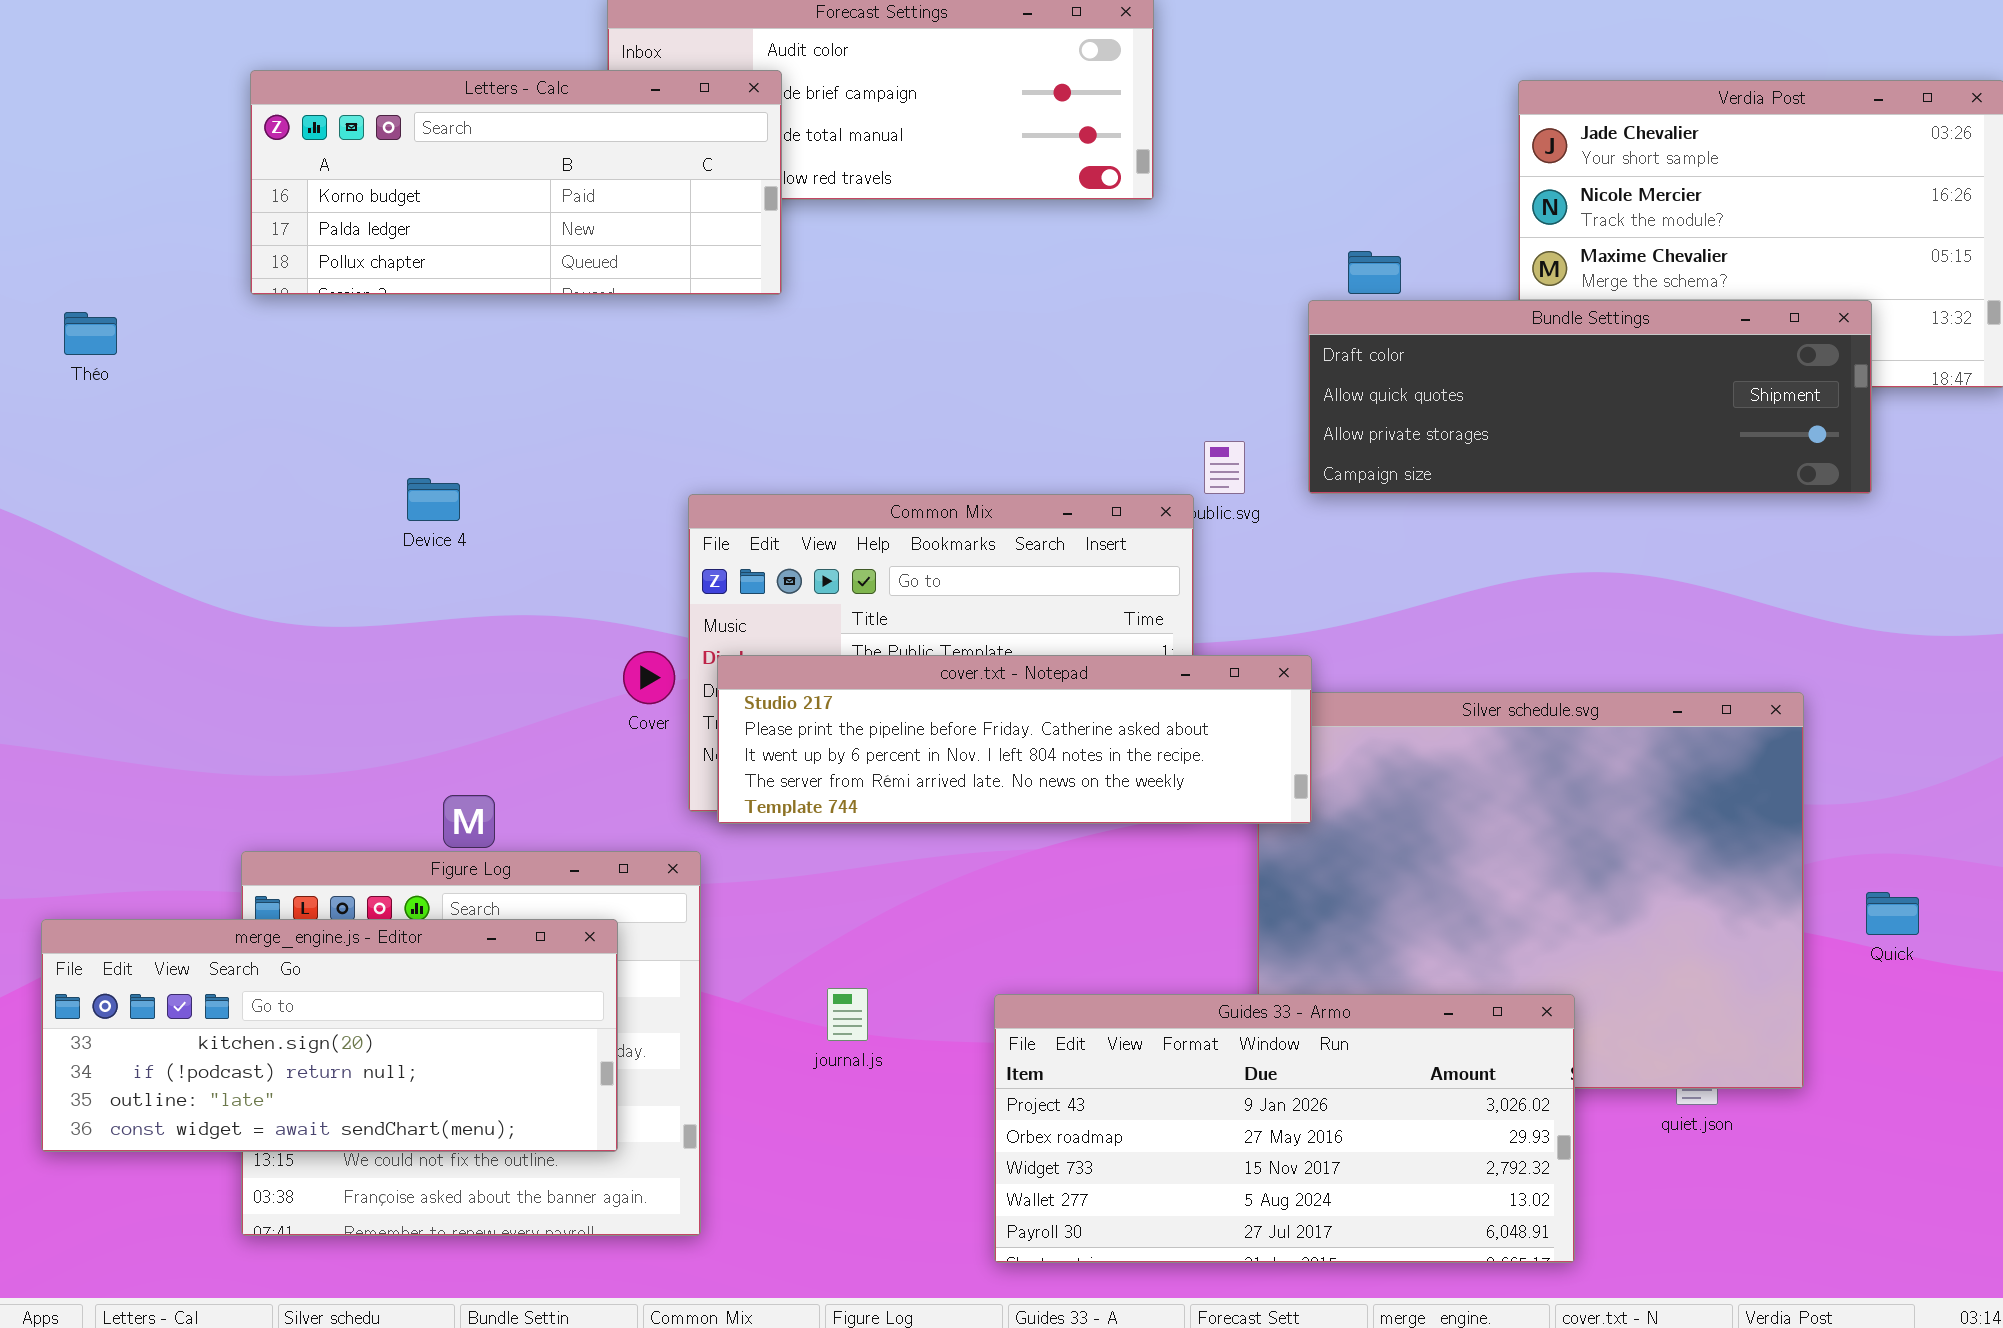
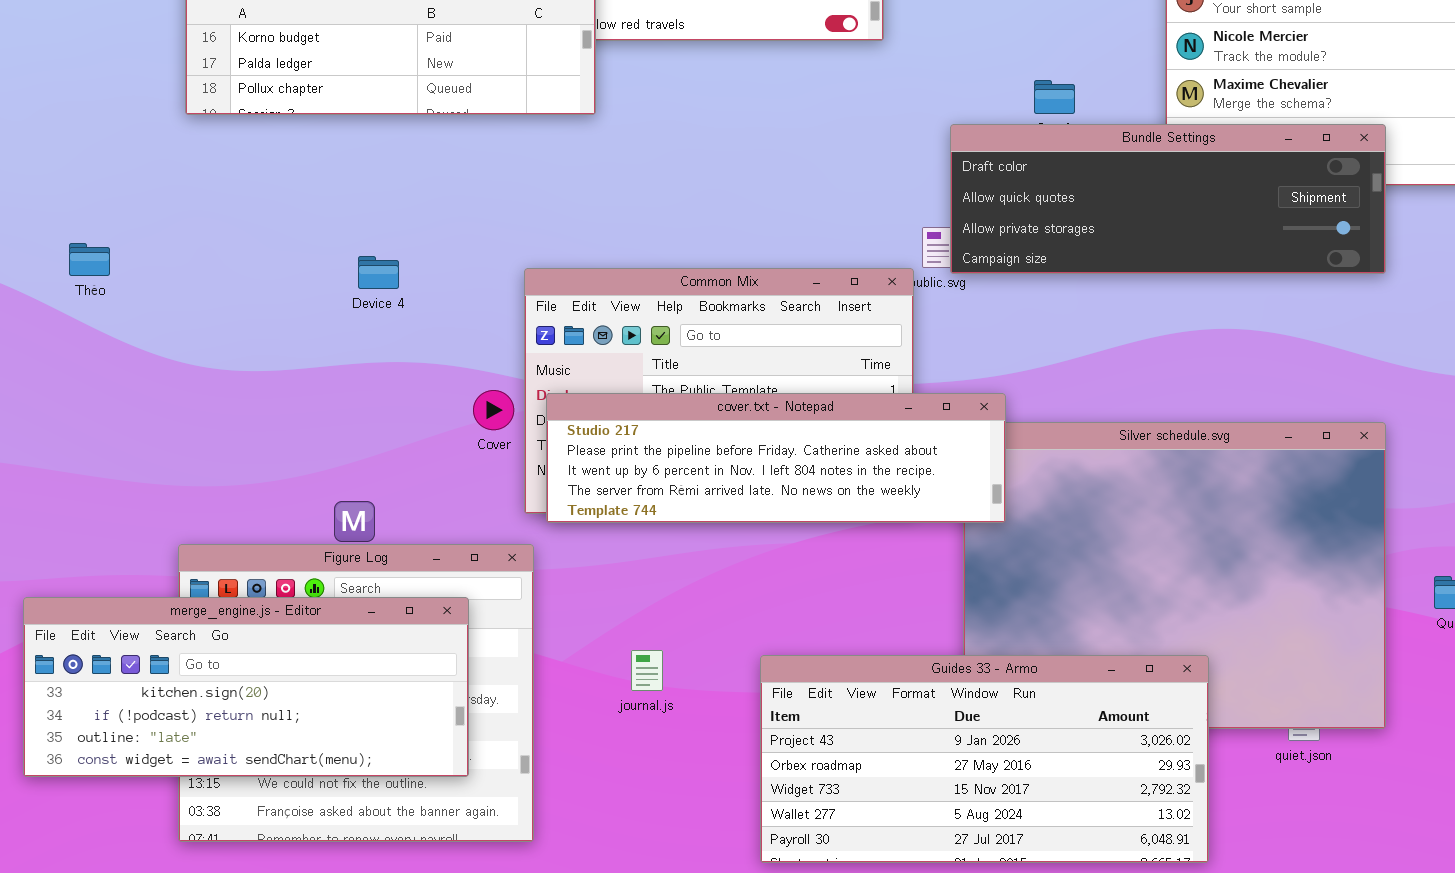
Bundle Settings: [1308,300,1872,494] -> [950,124,1386,274], moved
Théo: [64,312,117,355] -> [69,243,110,276], moved
Device 4: [407,478,460,521] -> [358,256,399,289], moved

